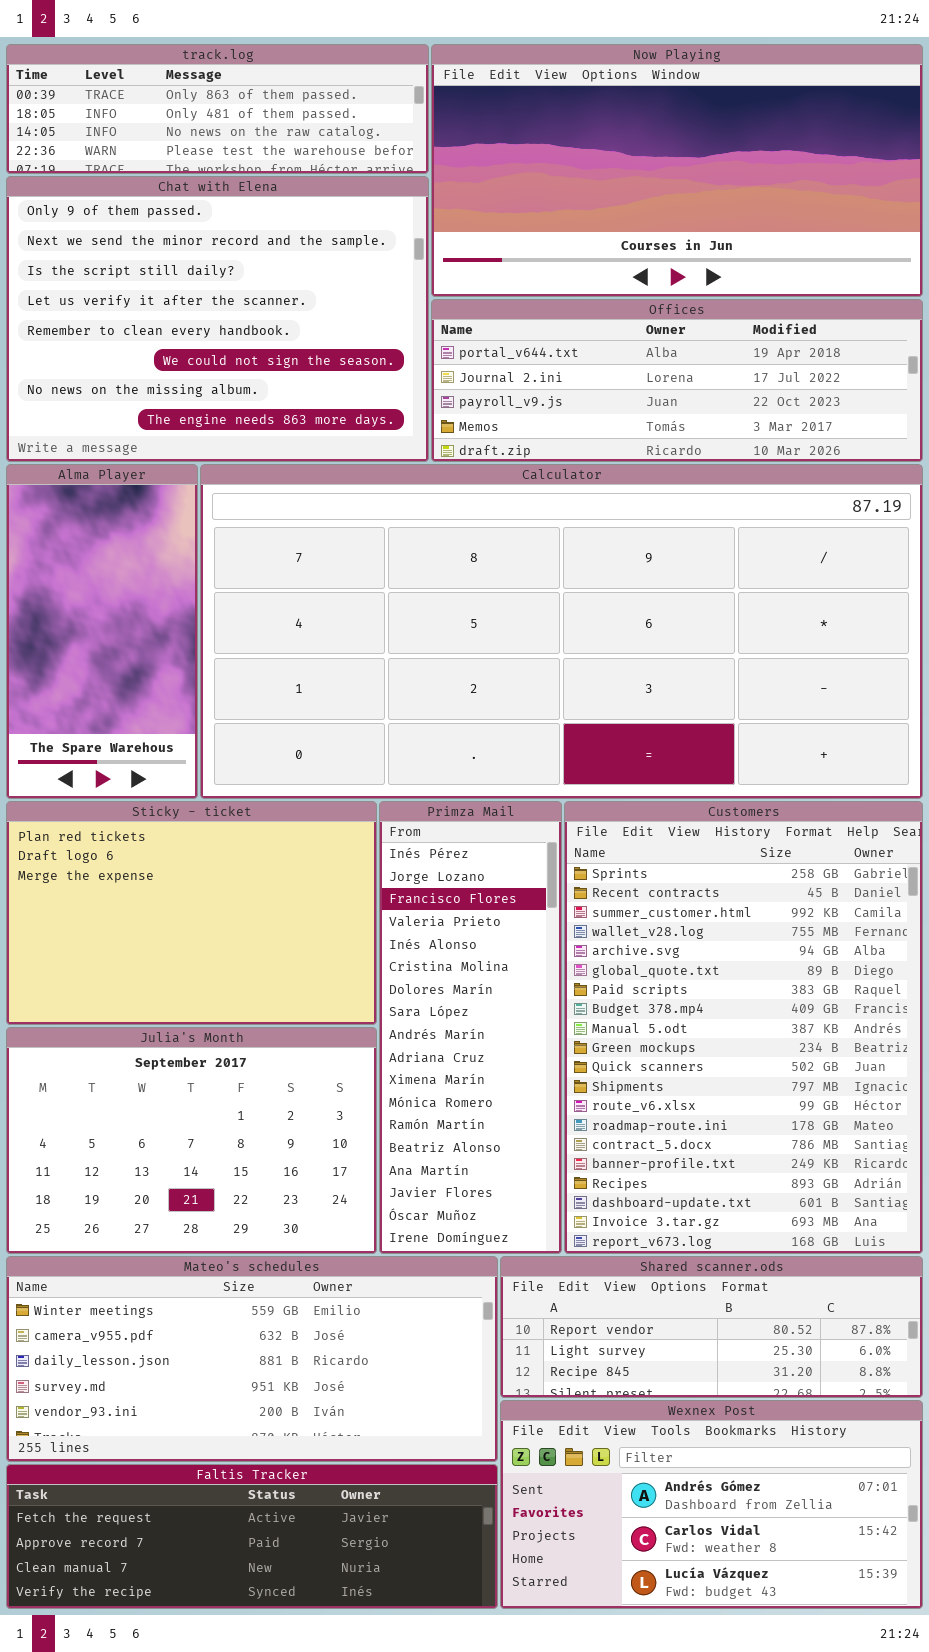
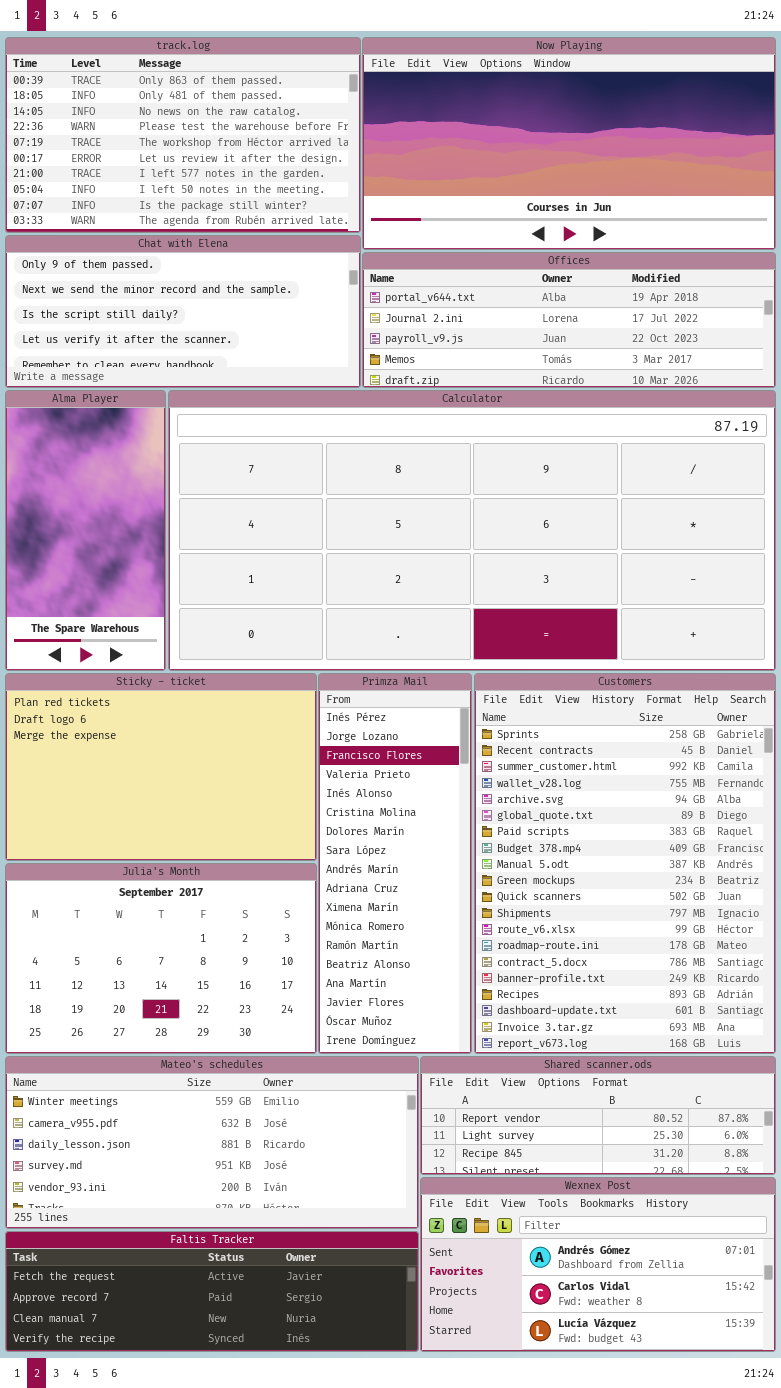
track.log: [6,44,429,174] -> [5,37,361,233], resized
Chat with Elena: [6,176,429,462] -> [5,235,361,388], resized

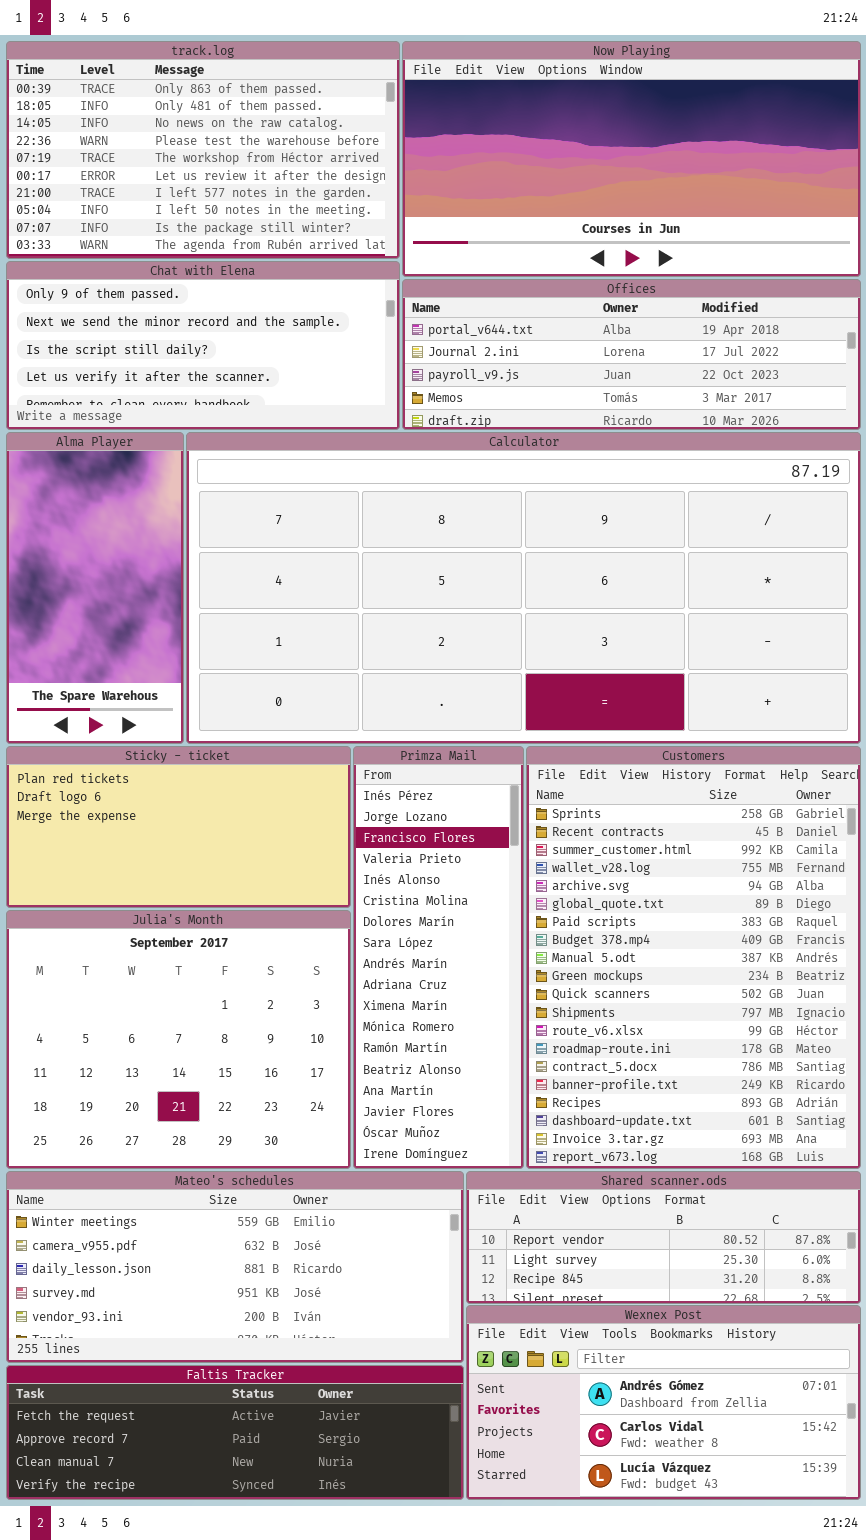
Sticky - ticket: [5,673,317,861] -> [6,746,351,908], resized
Julia's Month: [5,863,317,1054] -> [6,910,351,1169], resized

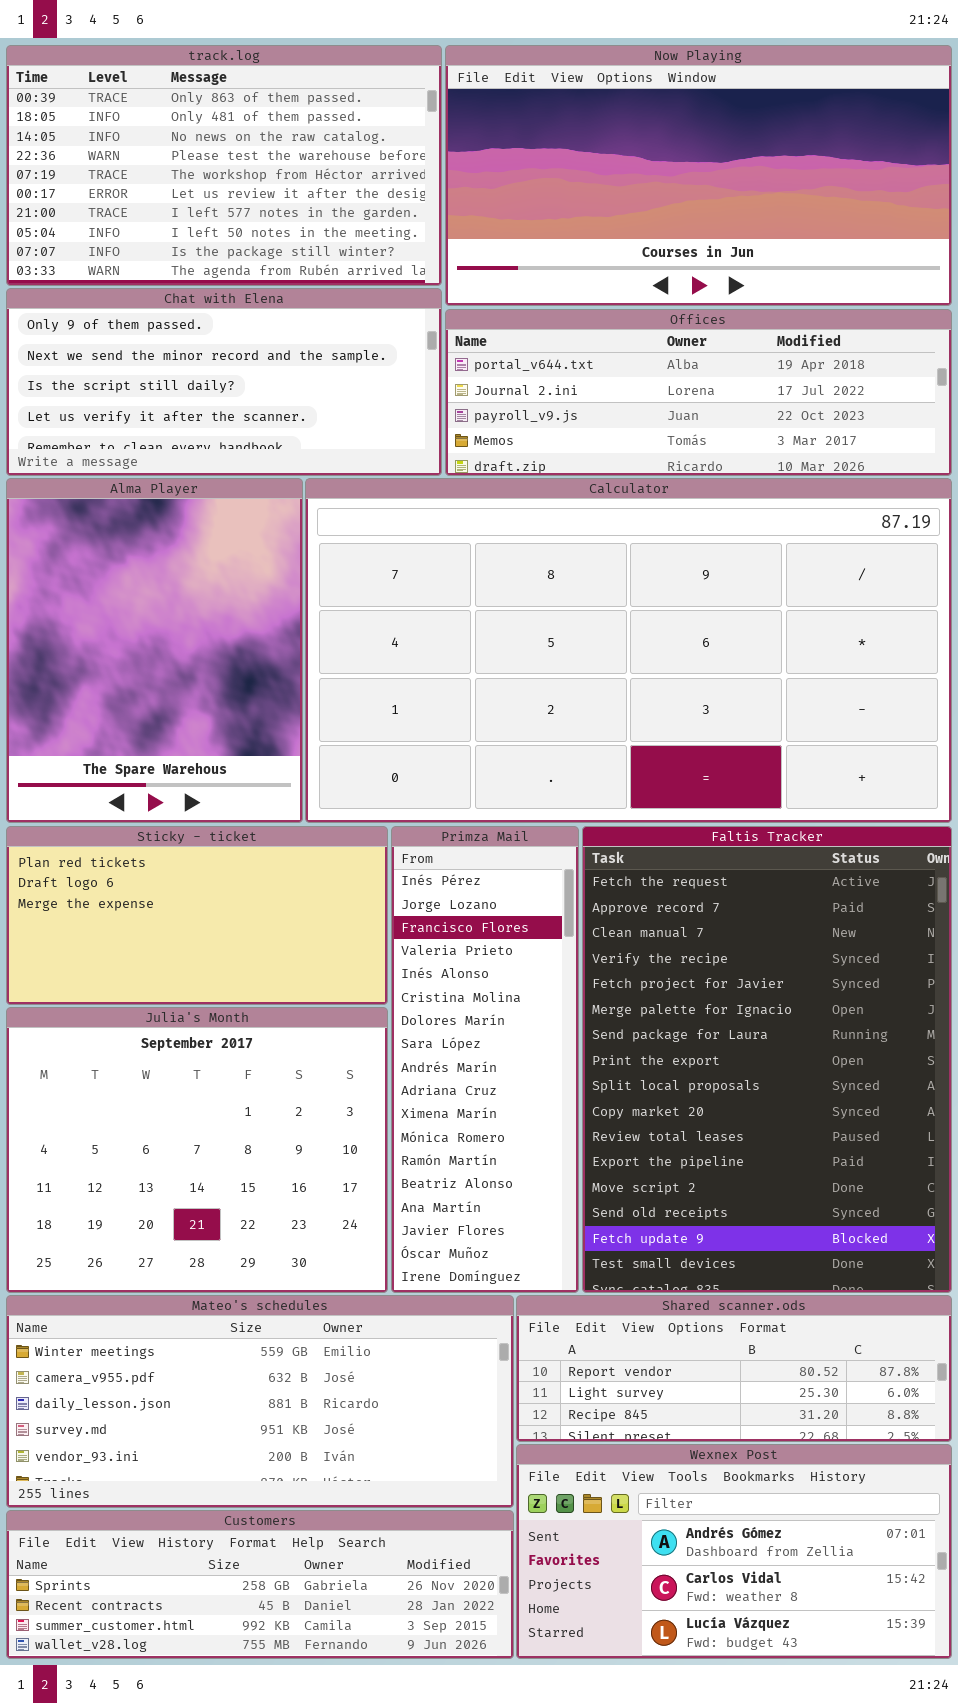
Alma Player: [6,432,184,744] -> [6,478,303,823], resized
Calculator: [186,432,861,744] -> [305,478,952,823], resized
Customers: [526,746,861,1169] -> [6,1510,514,1659], moved, resized
Faltis Tracker: [6,1365,464,1500] -> [582,826,952,1293], moved, resized

